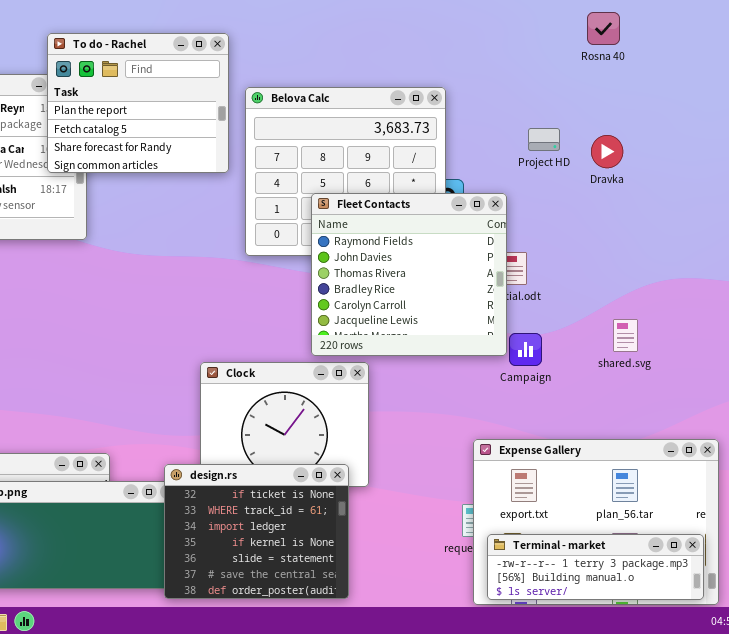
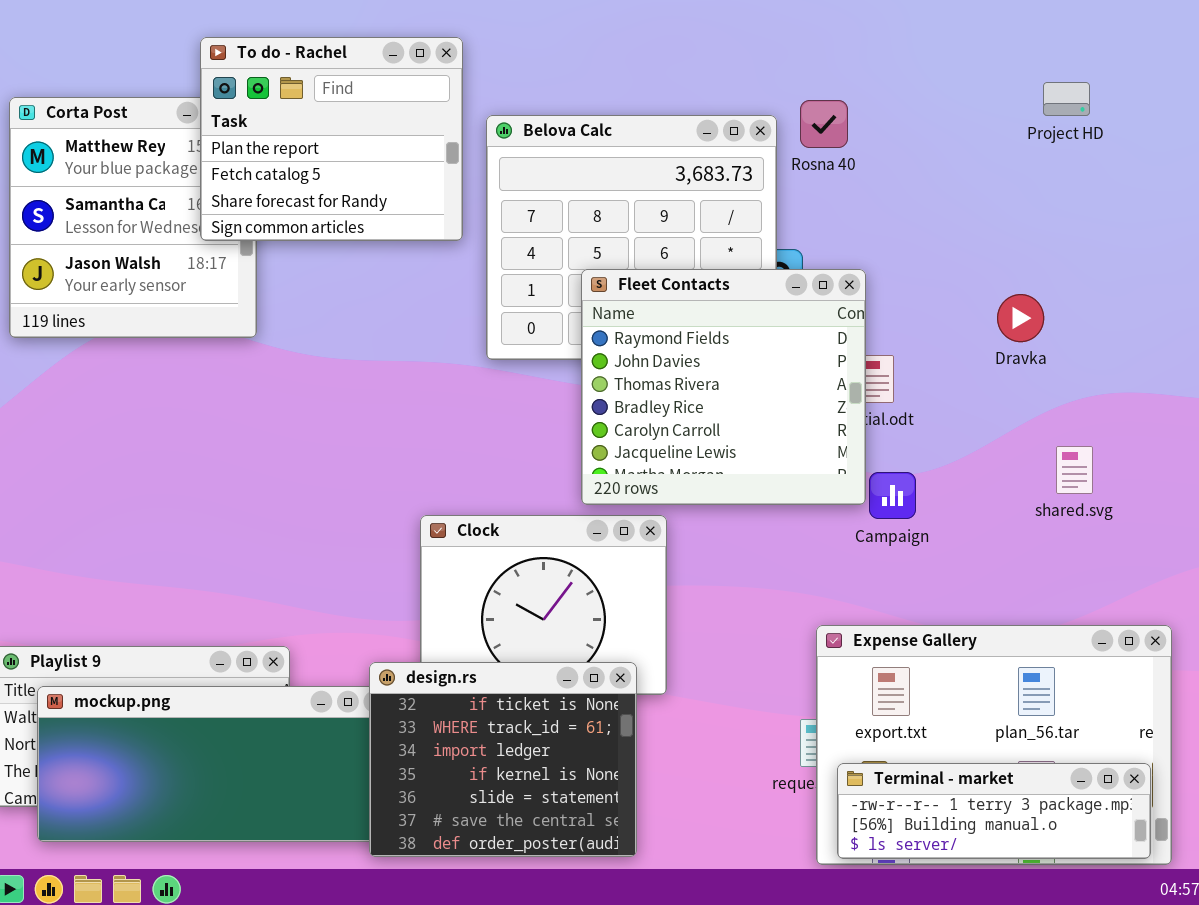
Rosna 40: [587,12,620,45] -> [800,100,848,148], moved
Project HD: [528,128,560,151] -> [1043,82,1090,116], moved
Dravka: [591,135,623,168] -> [997,294,1044,342], moved
shared.svg: [613,319,638,352] -> [1056,446,1093,494], moved

